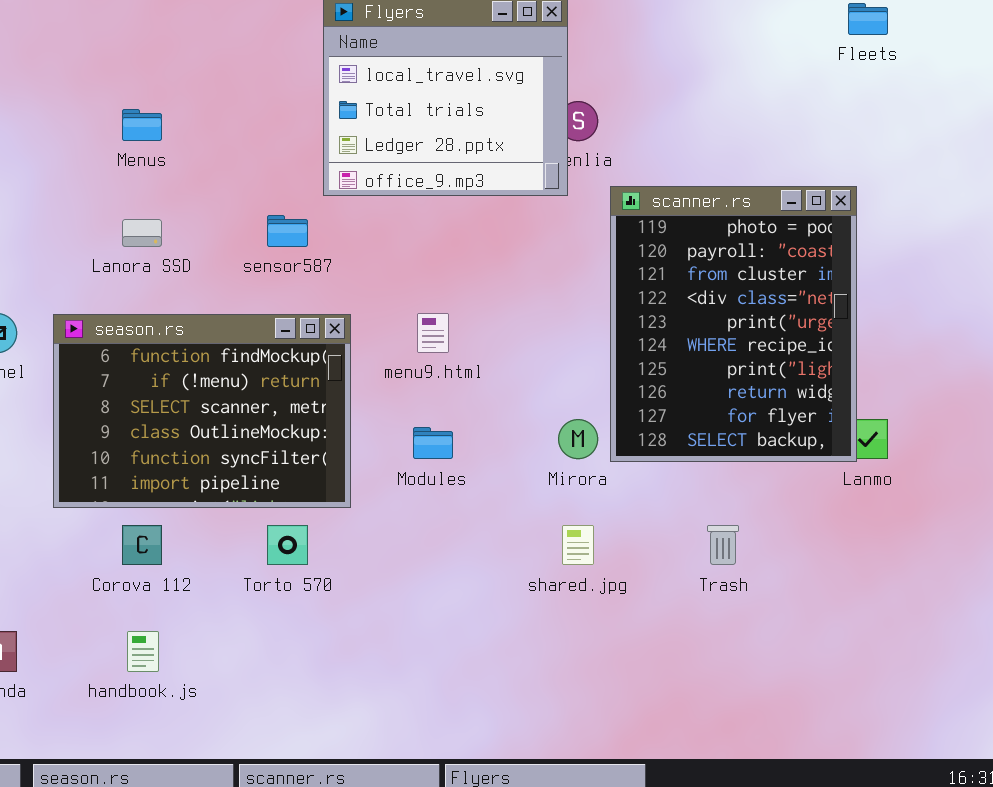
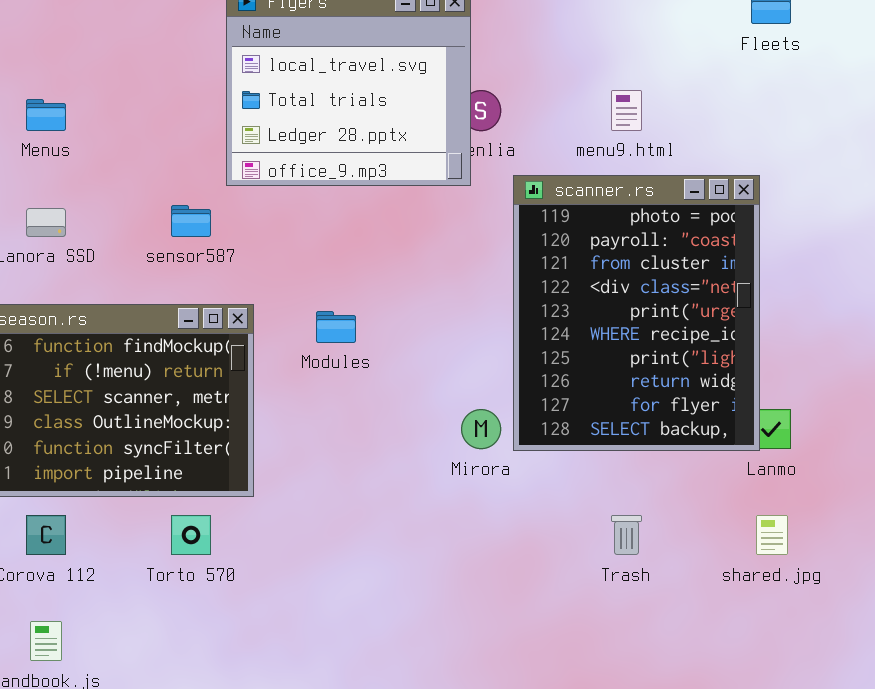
menu9.html: [417,313,449,353] -> [611,90,642,131], moved
Modules: [413,427,453,459] -> [316,311,356,343], moved
shared.jpg: [562,525,594,565] -> [756,515,788,555], moved

